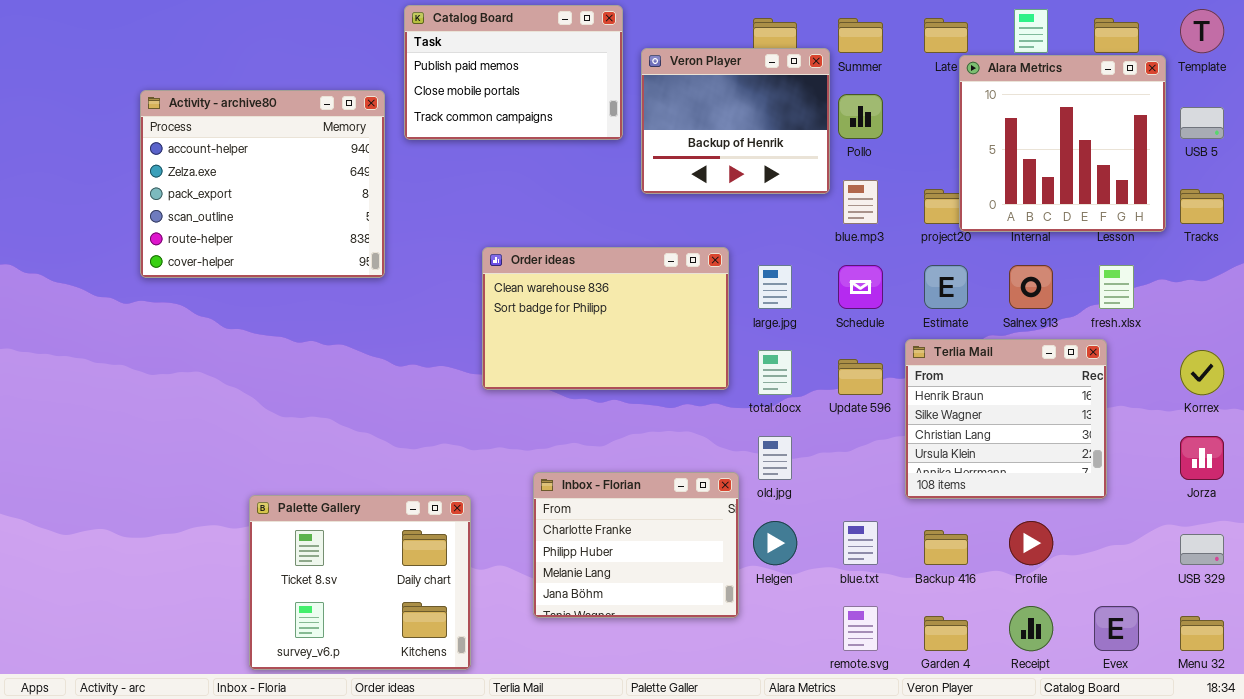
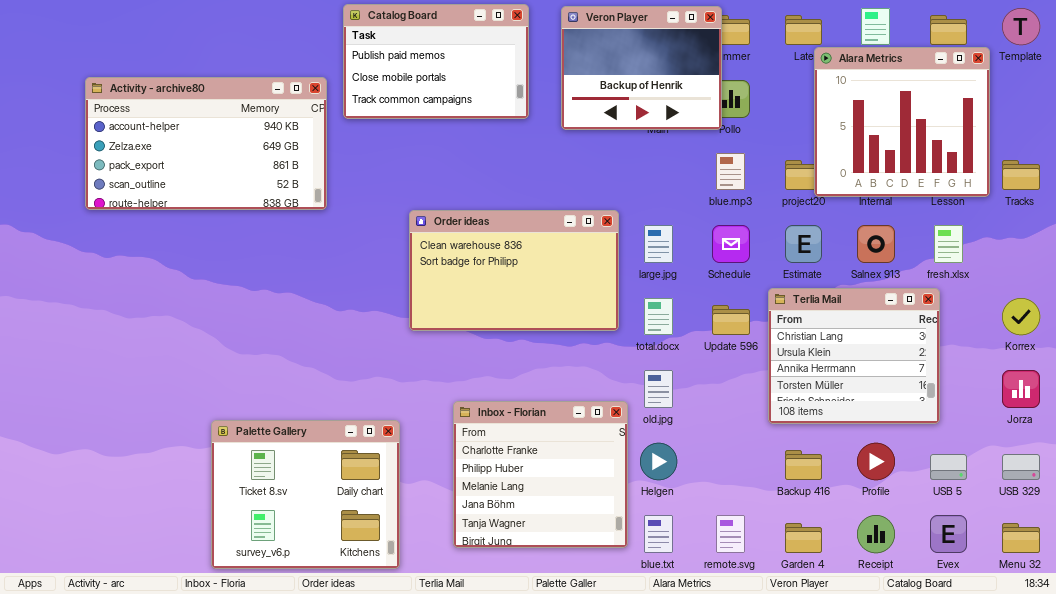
Veron Player: [641,48,830,194] -> [561,6,722,130], moved
Activity - archive80: [140,90,385,278] -> [85,77,327,210], resized
USB 5: [1180,107,1224,139] -> [930,454,967,480], moved
Terlia Mail: [905,339,1107,499] -> [768,288,940,424], scrolled down 2 rows
Inbox - Florian: [533,472,739,618] -> [453,401,628,548], resized
blue.txt: [843,521,878,565] -> [644,515,673,553], moved

